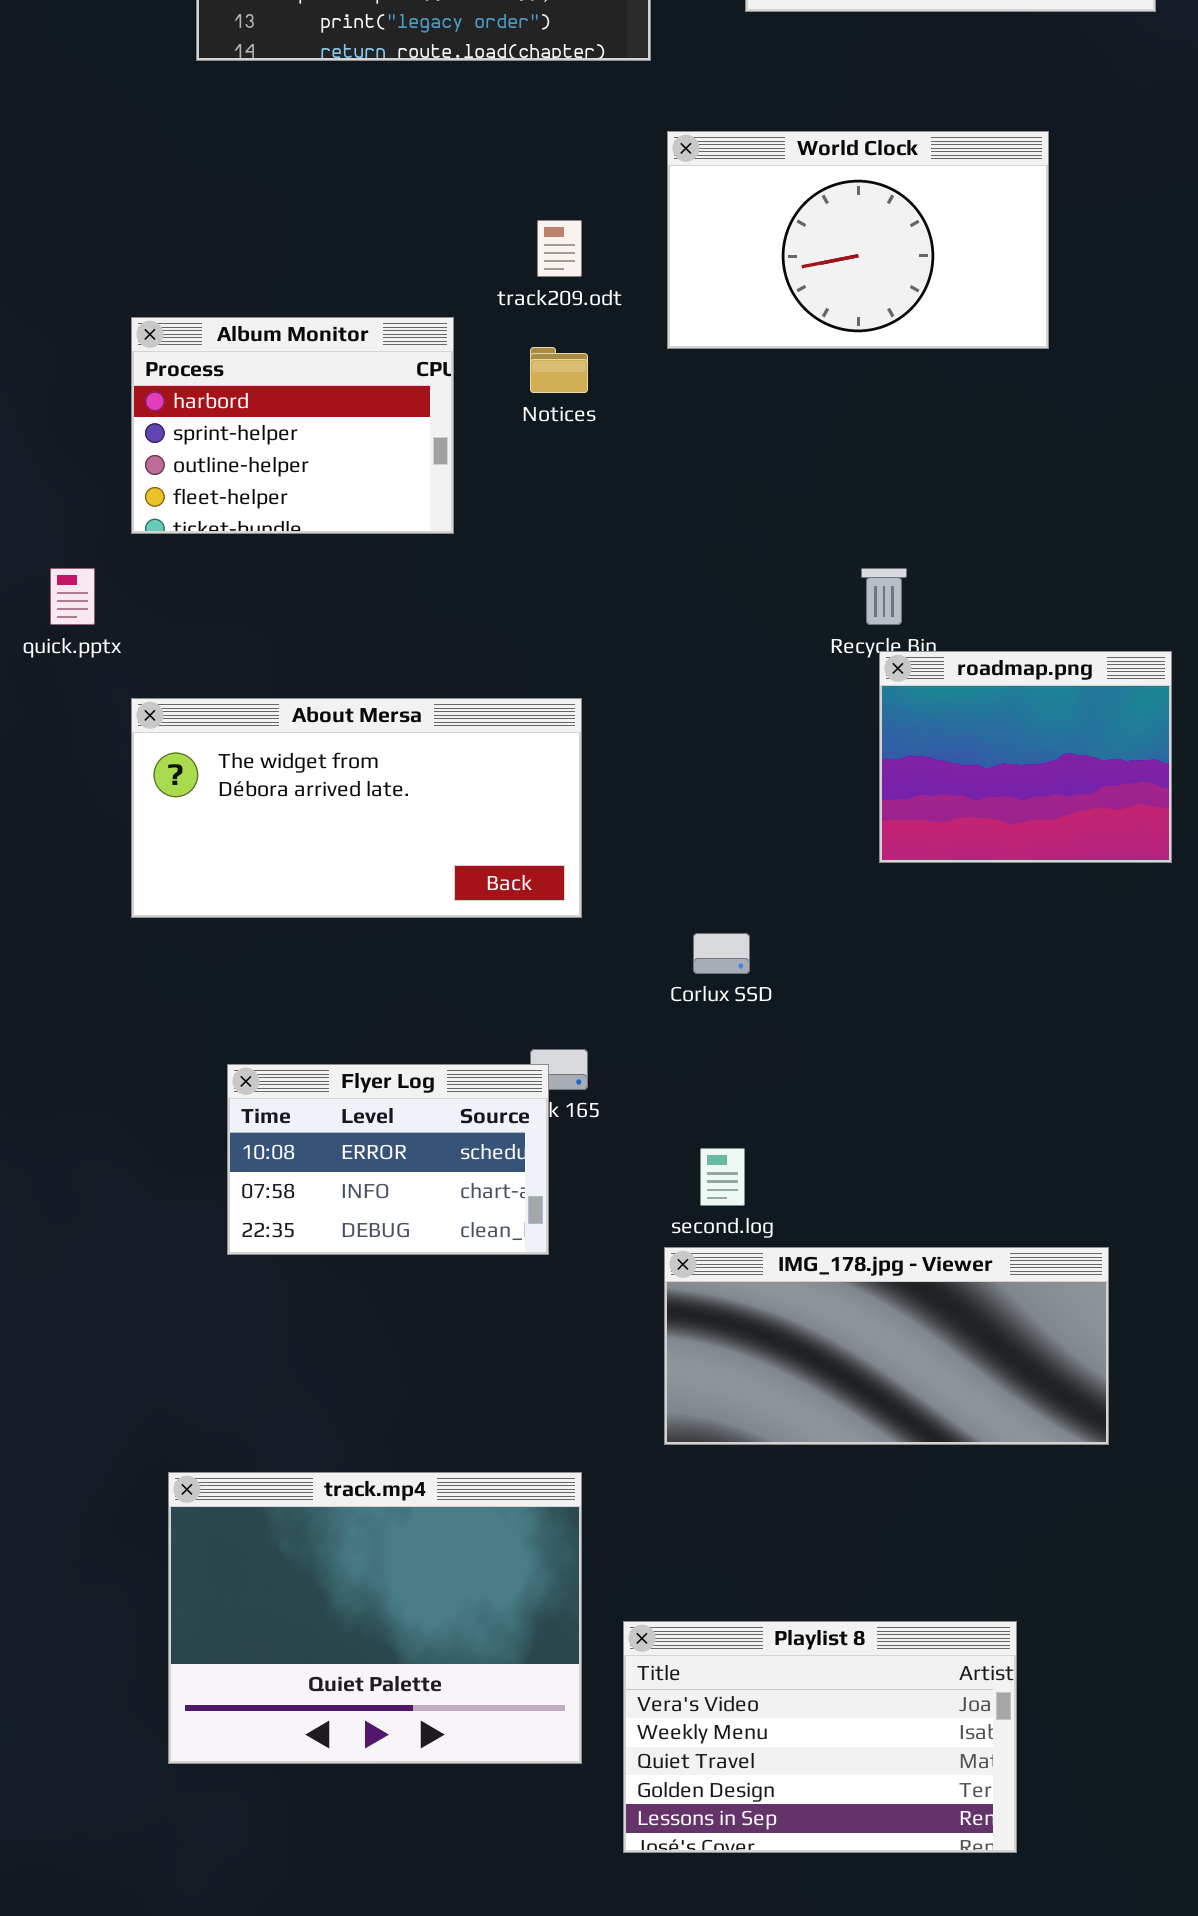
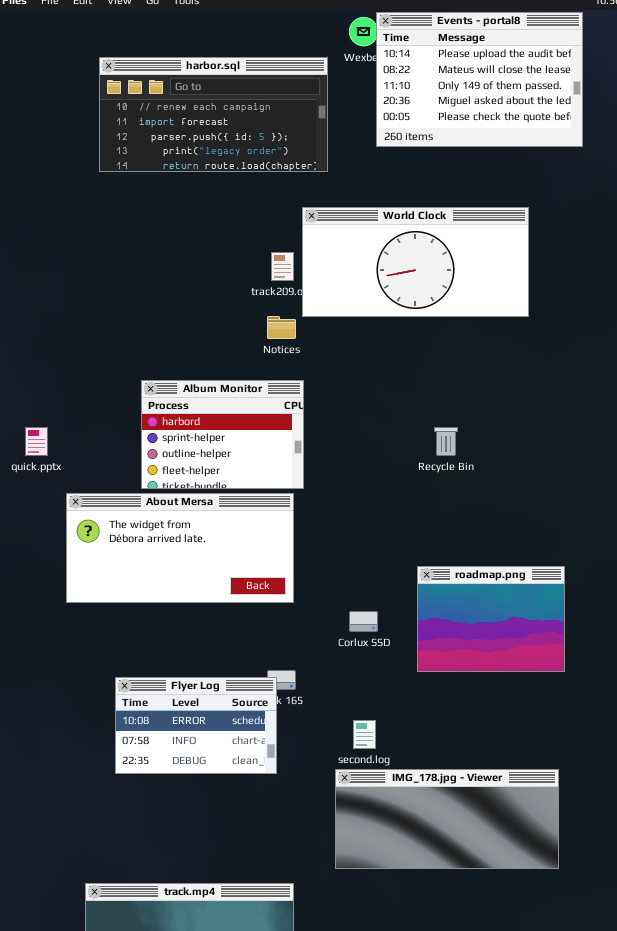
World Clock: [667,131,1049,349] -> [302,207,529,317], resized
Album Monitor: [131,317,454,534] -> [141,380,304,489], moved
roadmap.png: [879,651,1172,863] -> [417,566,565,672], moved

